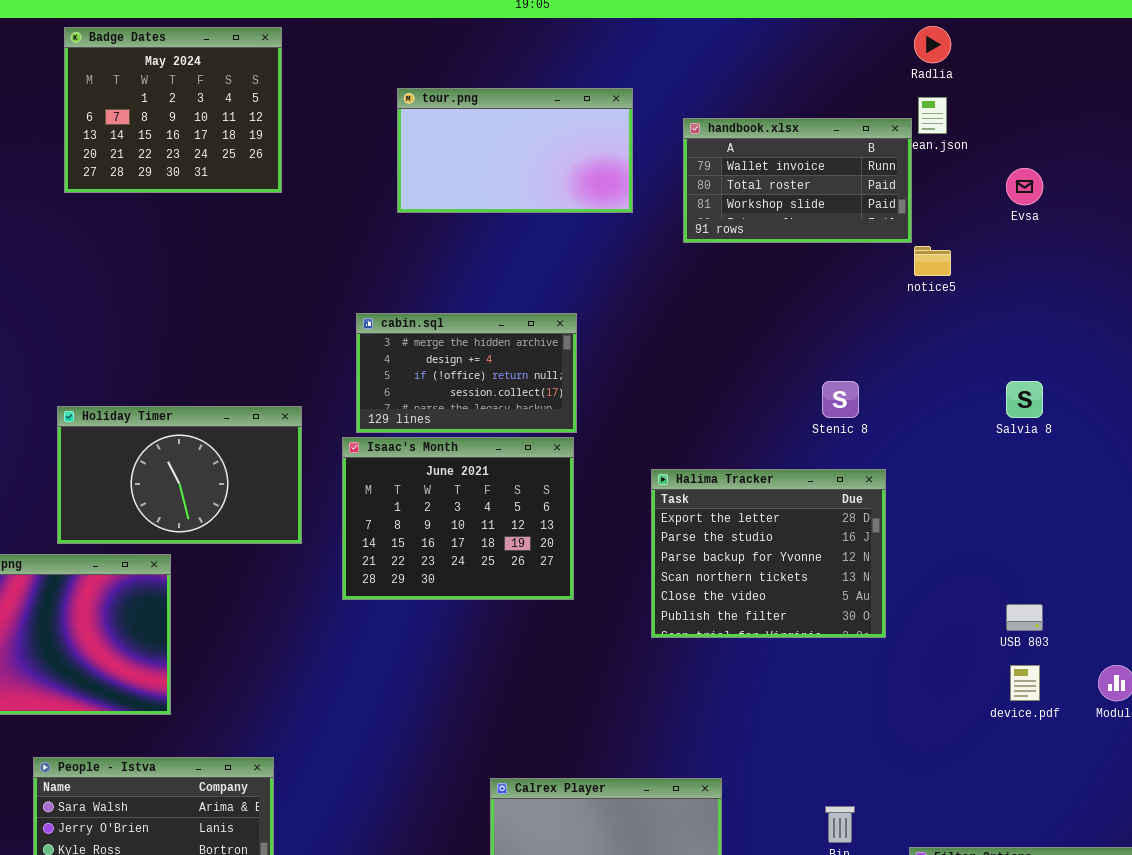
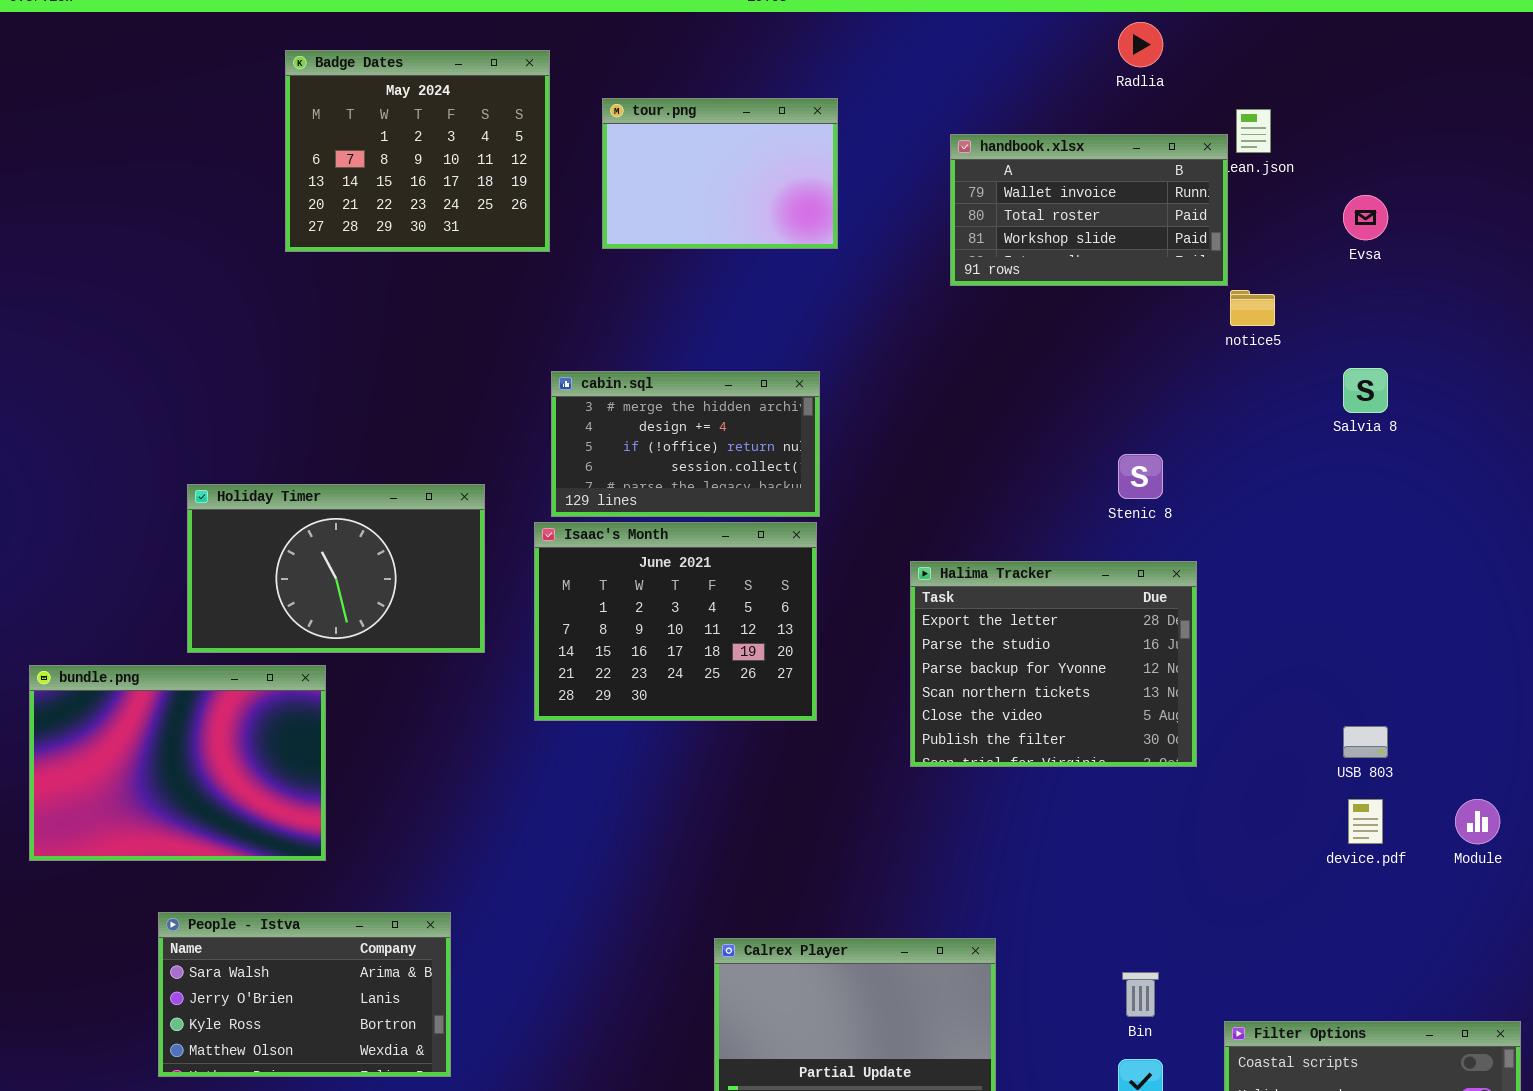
Radlia: [914,26,951,63] -> [1118,22,1163,67], moved
Badge Dates: [64,27,282,193] -> [285,50,550,252], moved
tour.png: [397,88,633,213] -> [602,98,838,249], resized
Salvia 8: [1006,381,1043,418] -> [1343,368,1388,413], moved

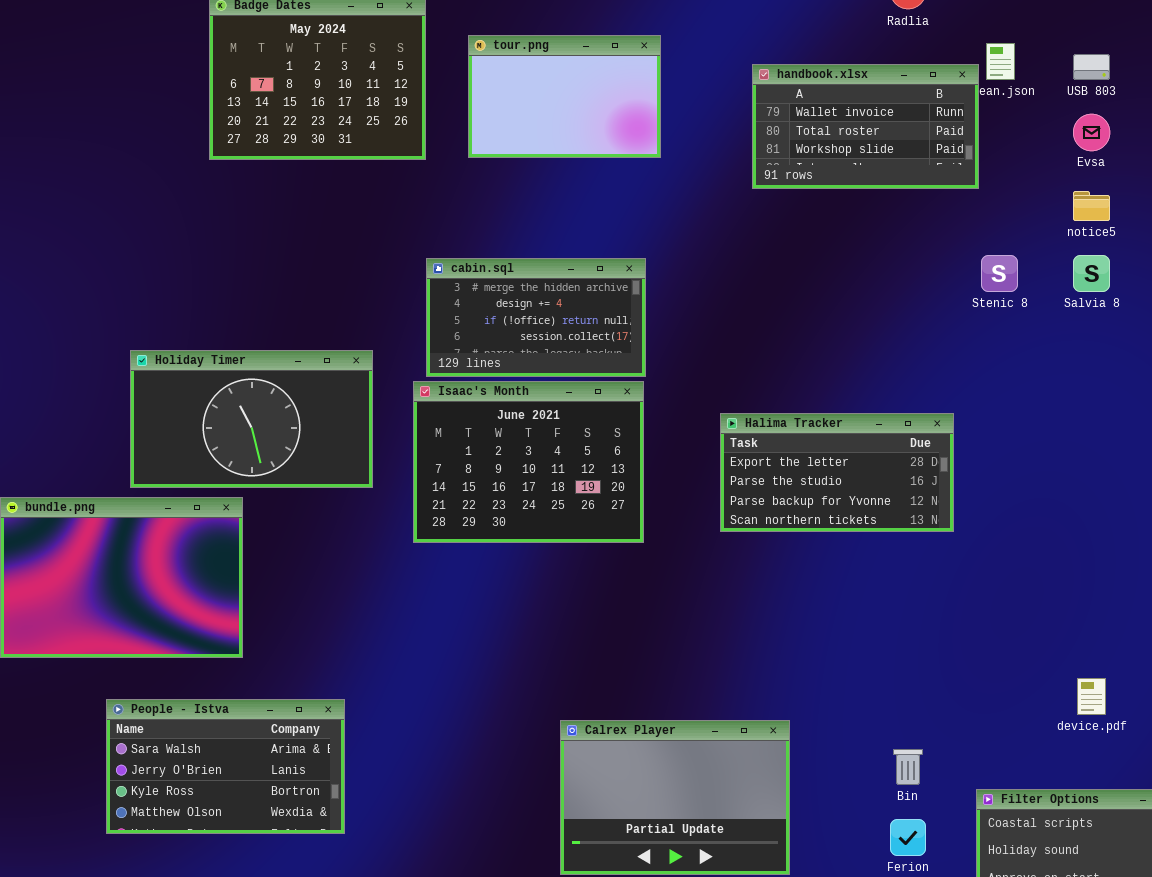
notice5: [1230,290,1275,326] -> [1073,191,1110,221], moved
Stenic 8: [1118,454,1163,499] -> [981,255,1018,292], moved
Halima Tracker: [910,561,1197,767] -> [720,413,954,532], resized
USB 803: [1343,726,1388,758] -> [1073,54,1110,80], moved
device.pdf: [1348,799,1383,844] -> [1077,678,1106,715], moved

